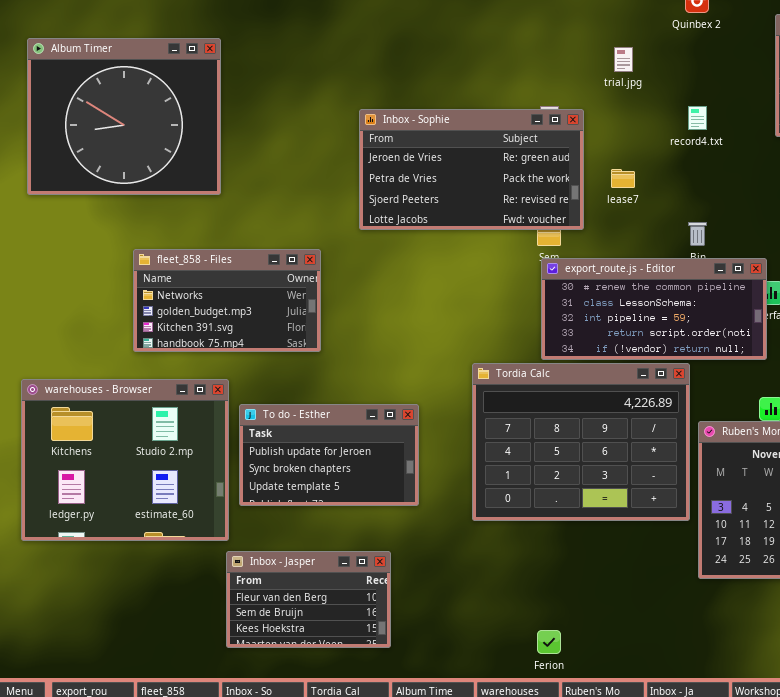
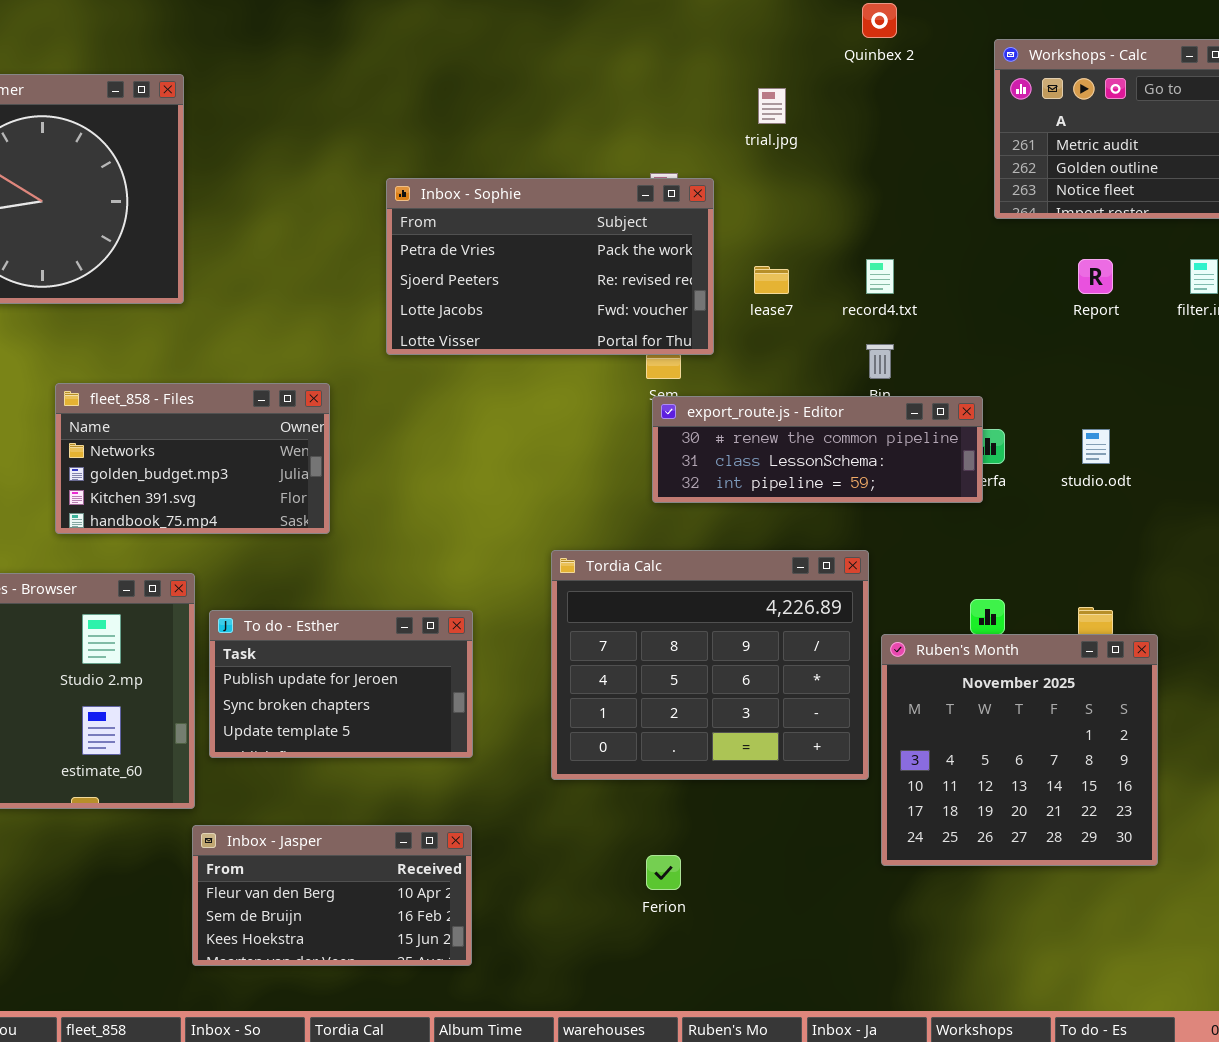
record4.txt: [688,106,707,130] -> [866,259,894,294], moved
Inbox - Sophie: [359,109,584,230] -> [386,178,714,355], scrolled down 1 row
export_route.js - Editor: [541,258,767,360] -> [652,396,983,503], resized
Inbox - Jasper: [226,551,391,648] -> [192,825,472,966], resized
Ferion: [537,630,561,654] -> [646,855,681,890], moved

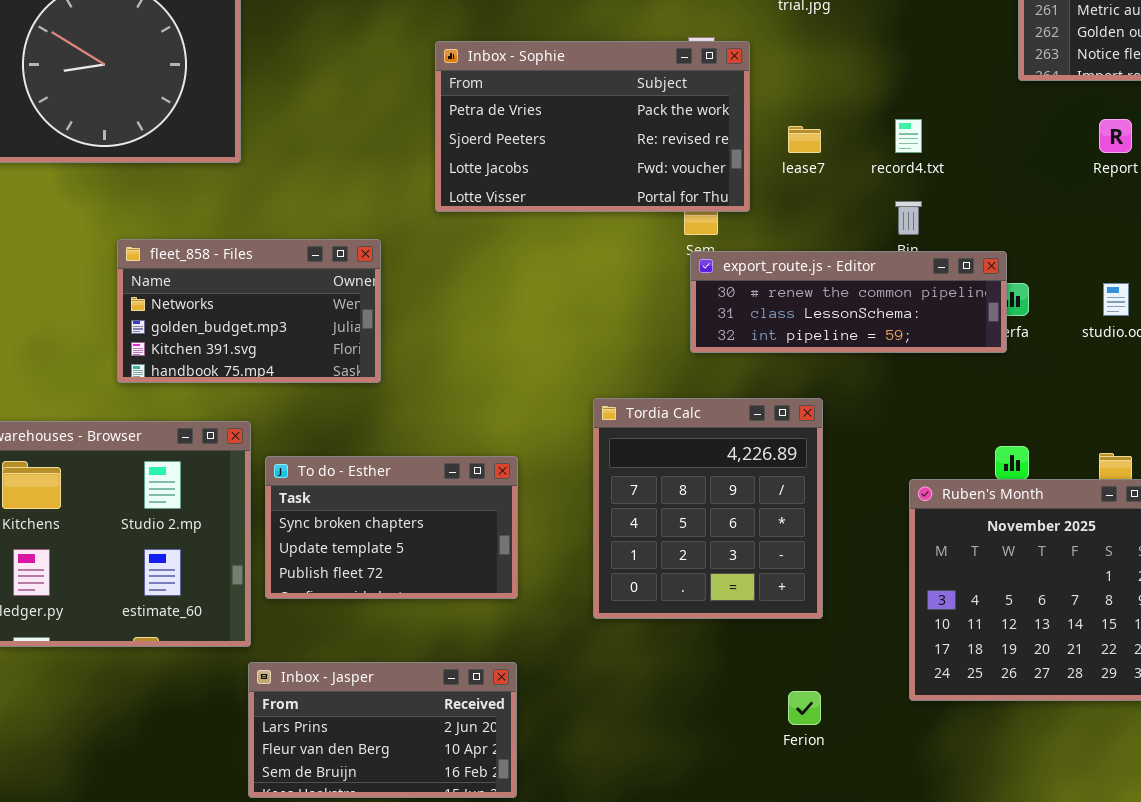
Tordia Calc: [551,550,869,780] -> [593,398,823,619], resized
To do - Esther: [209,610,473,758] -> [265,456,518,599], scrolled down 1 row
Inbox - Jasper: [192,825,472,966] -> [248,662,517,798], scrolled up 1 row
Ferion: [646,855,681,890] -> [788,691,821,725], moved

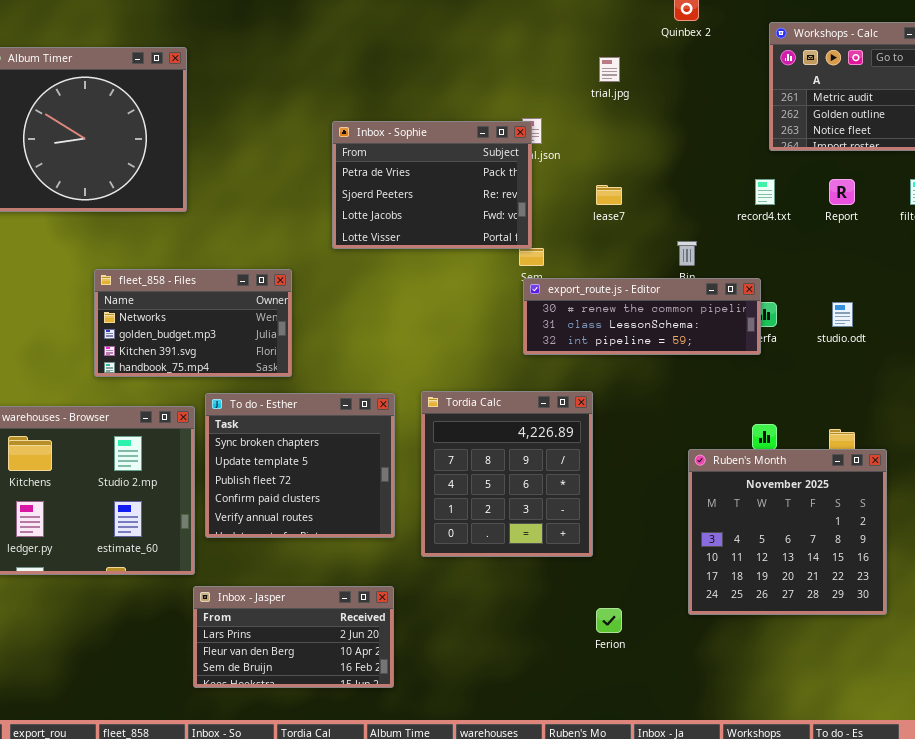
Inbox - Sophie: [435,41,750,212] -> [332,121,532,249], resized
record4.txt: [895,119,922,153] -> [755,179,775,205], moved
Tordia Calc: [593,398,823,619] -> [421,391,593,557], moved
To do - Esther: [265,456,518,599] -> [205,393,395,538], resized

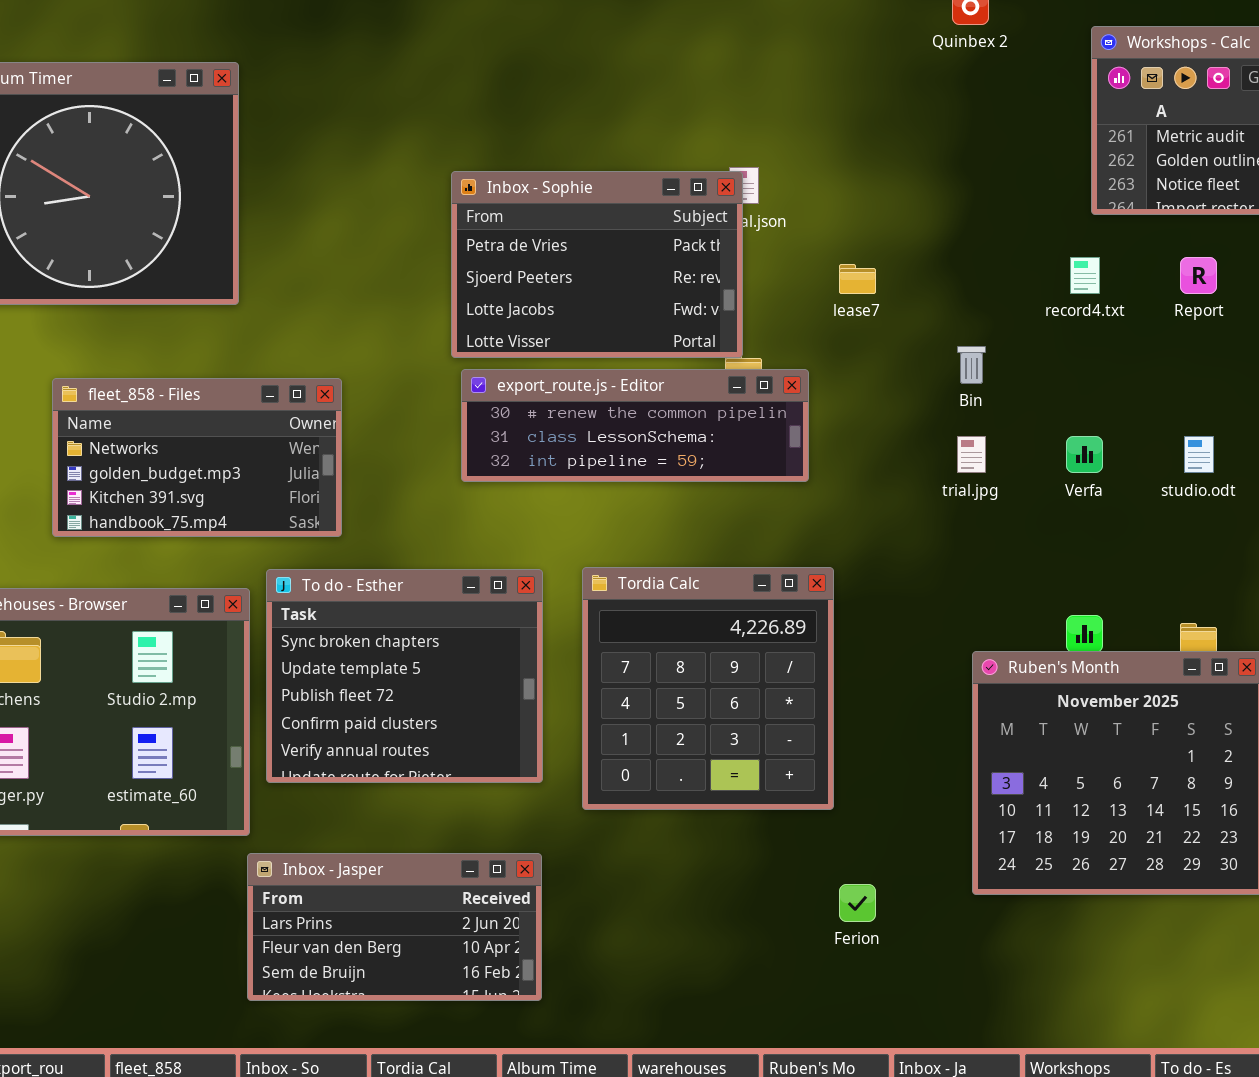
trial.jpg: [599,57,620,82] -> [957,436,986,473], moved
fleet_858 - Files: [94,269,292,377] -> [52,378,342,537], moved
export_route.js - Editor: [523,278,761,355] -> [461,369,809,482], moved

